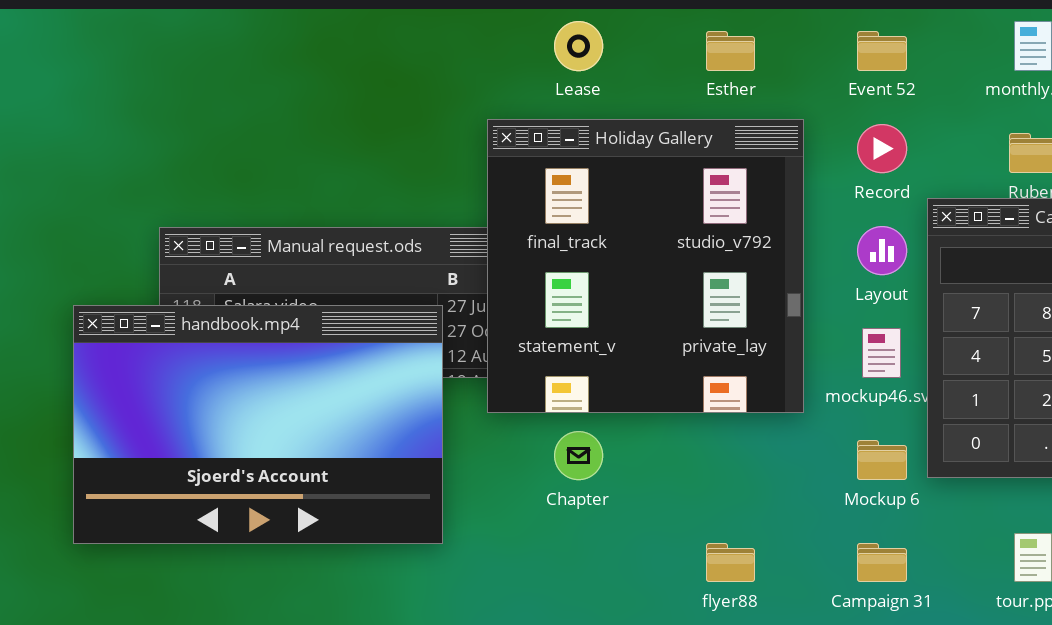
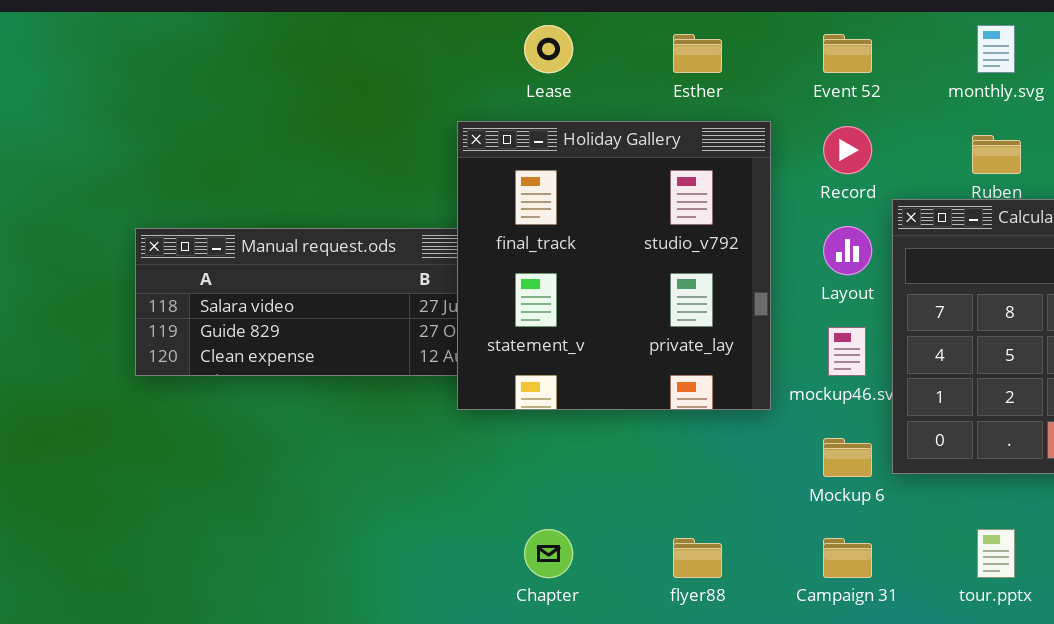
handbook.mp4: [73,305,443,544] -> none, closed
Chapter: [554,431,603,480] -> [524,529,573,578], moved

